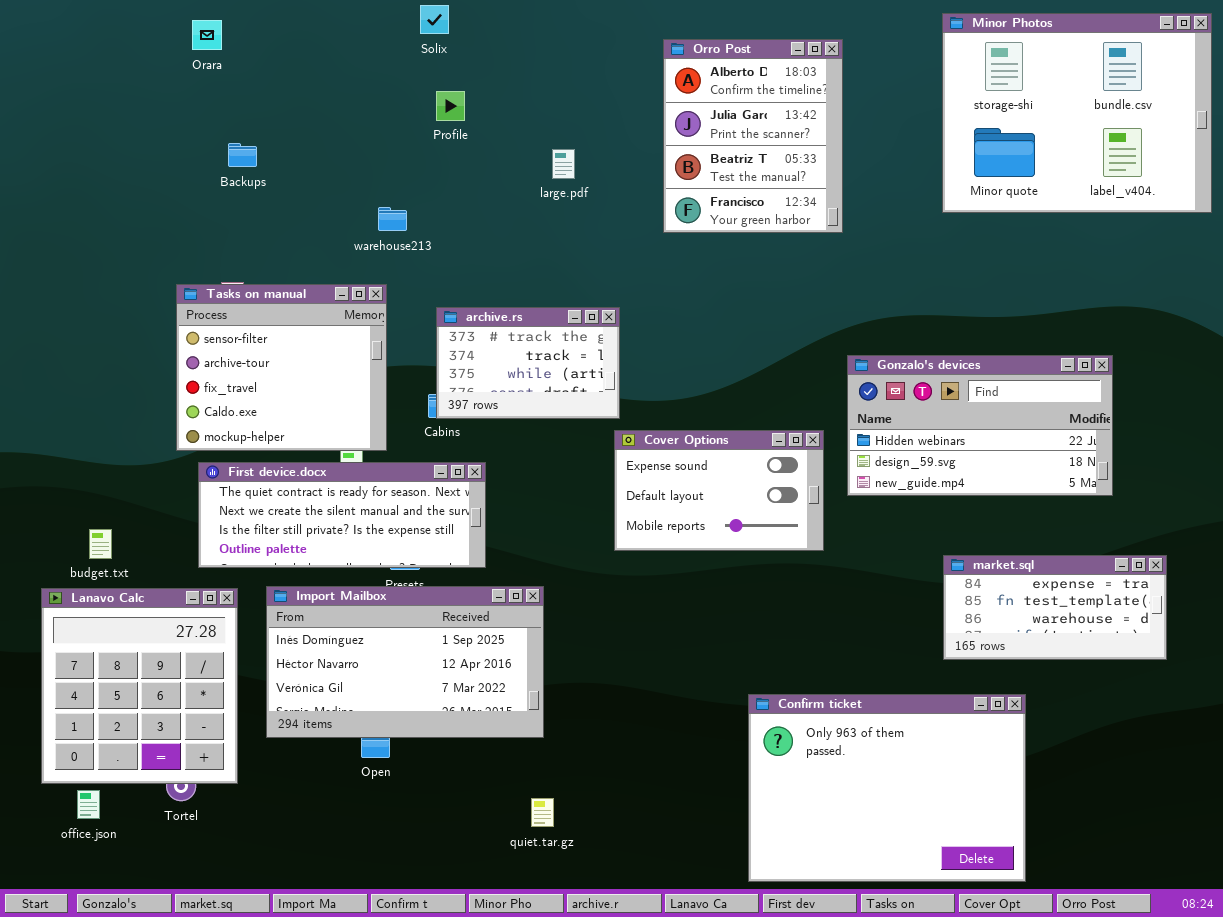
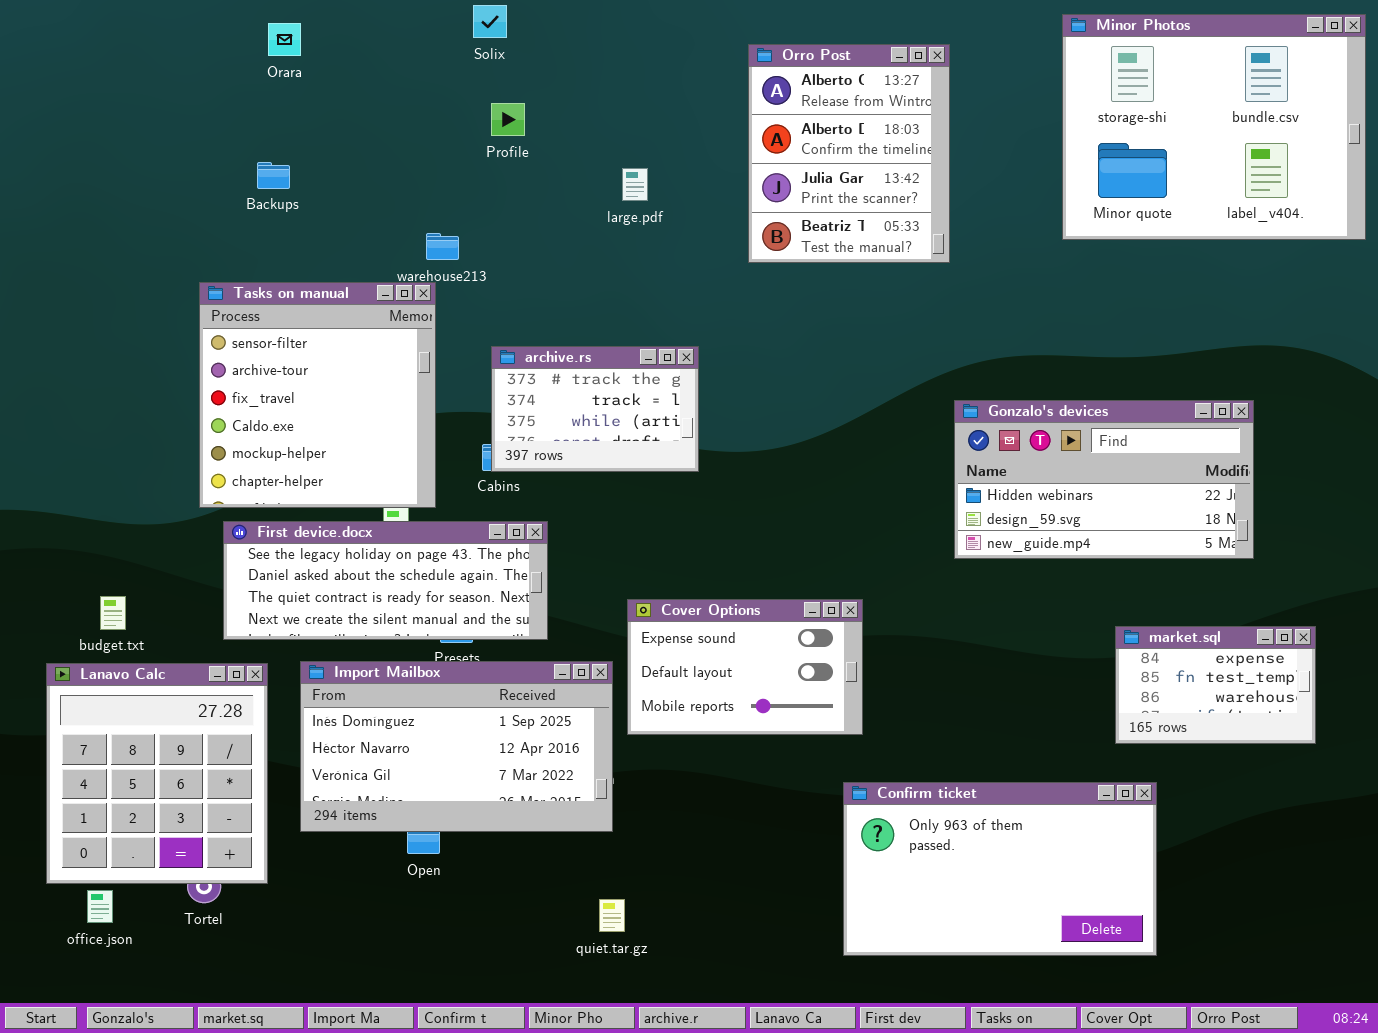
Orara: [192,20,222,50] -> [268,23,301,56], moved
Orro Post: [663,39,843,233] -> [748,44,950,263], scrolled up 1 row
Tasks on manual: [176,284,387,451] -> [199,282,436,508], resized
Cover Options: [614,430,824,551] -> [627,599,863,735], moved
First device.docx: [198,462,486,568] -> [223,521,548,640], scrolled up 2 rows
market.sql: [943,555,1167,660] -> [1115,626,1316,744], resized
Confirm ticket: [748,694,1026,882] -> [843,782,1157,956], resized

